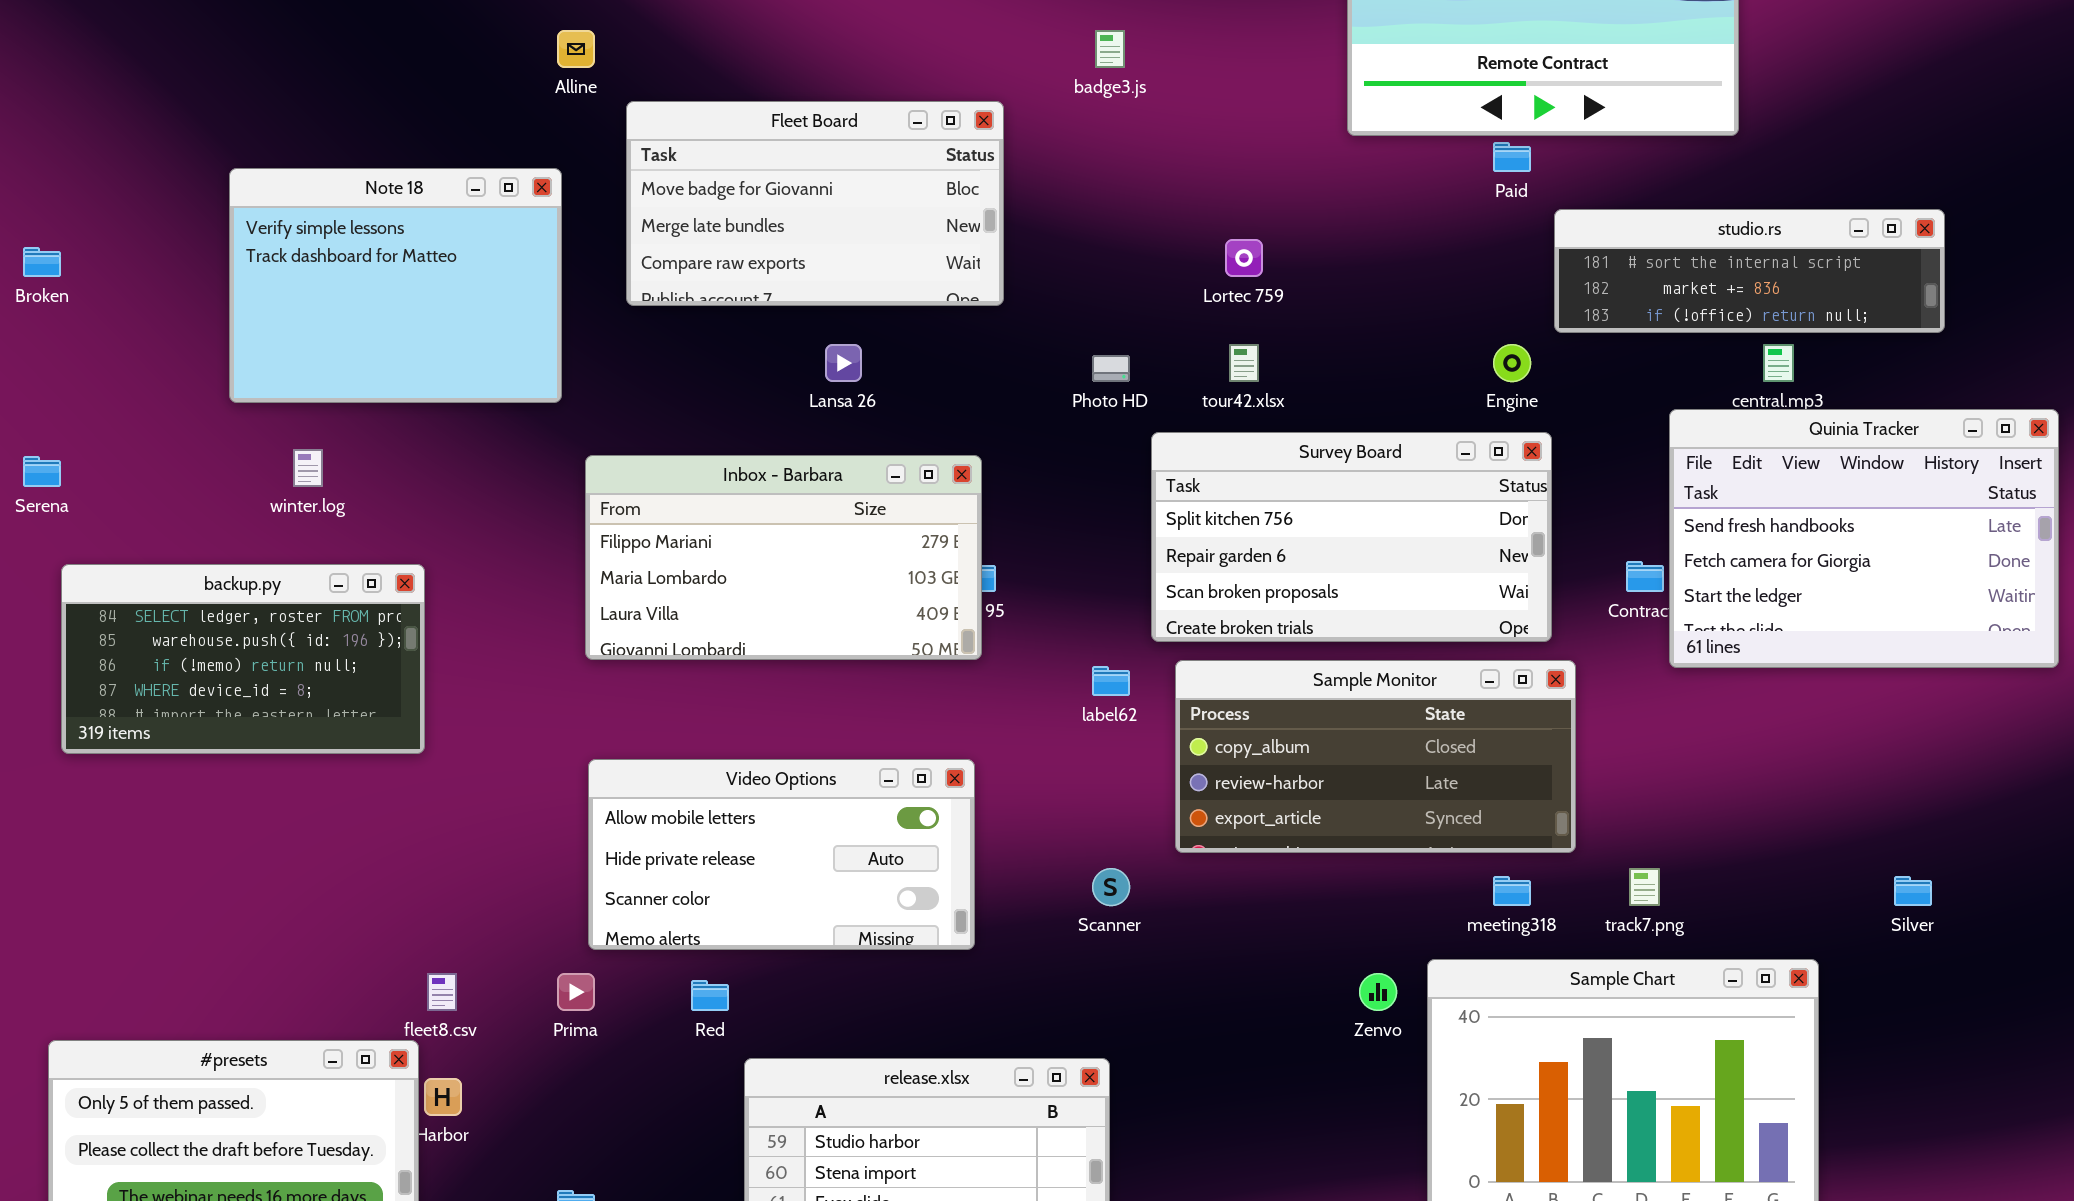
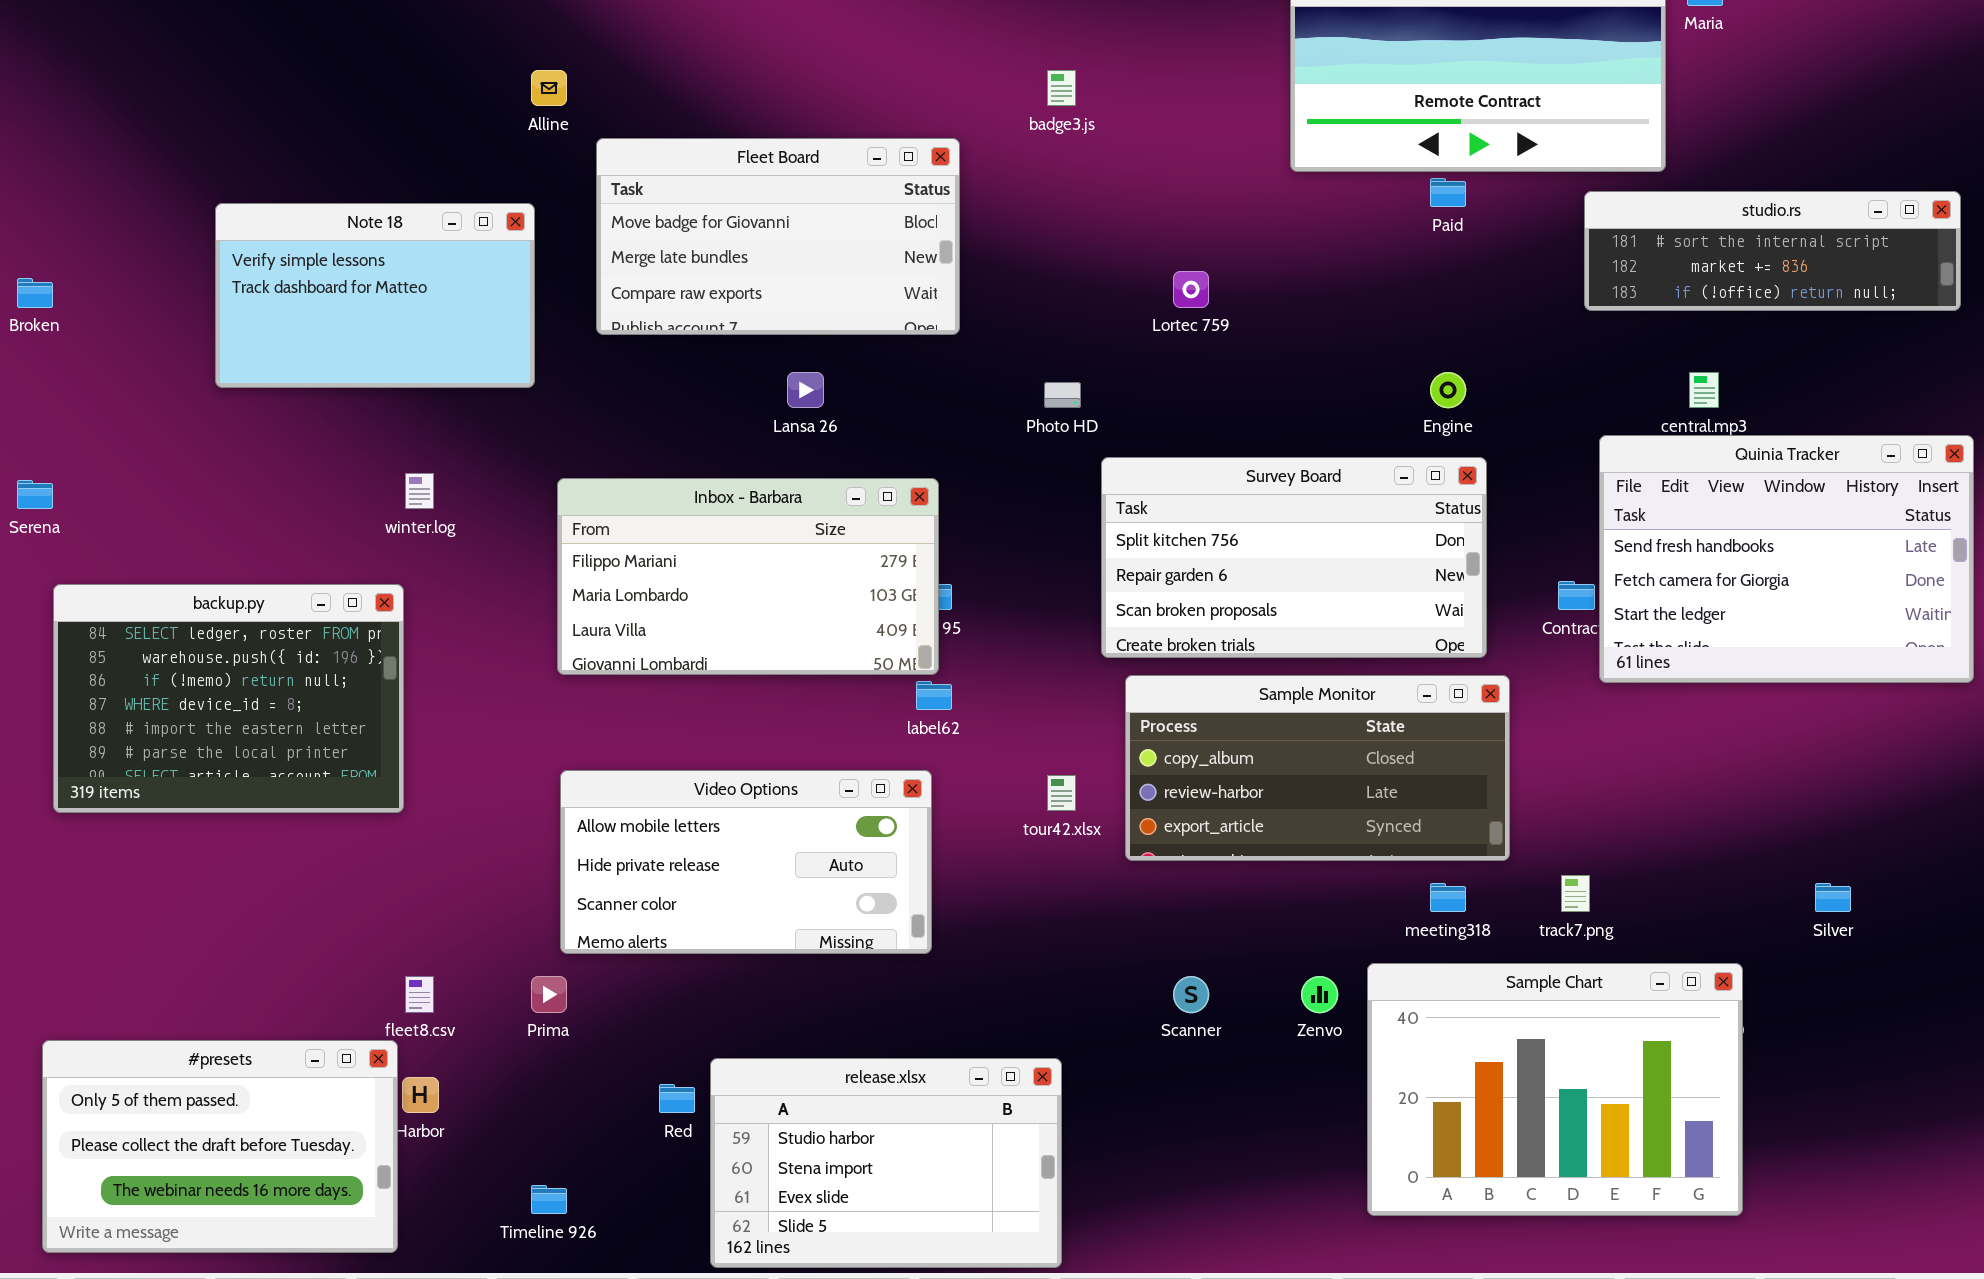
Note 18: [229,168,562,403] -> [215,203,535,388], resized
studio.rs: [1554,209,1945,333] -> [1584,191,1961,311], moved
tour42.xlsx: [1229,344,1259,382] -> [1047,775,1076,811], moved
winter.log: [293,449,323,487] -> [405,473,434,509], moved
backup.py: [61,564,425,754] -> [53,584,404,813], resized
label62: [1092,666,1130,696] -> [916,681,952,710], moved
Scanner: [1092,868,1130,906] -> [1173,976,1209,1013], moved
Red: [691,980,729,1011] -> [659,1084,695,1113], moved

